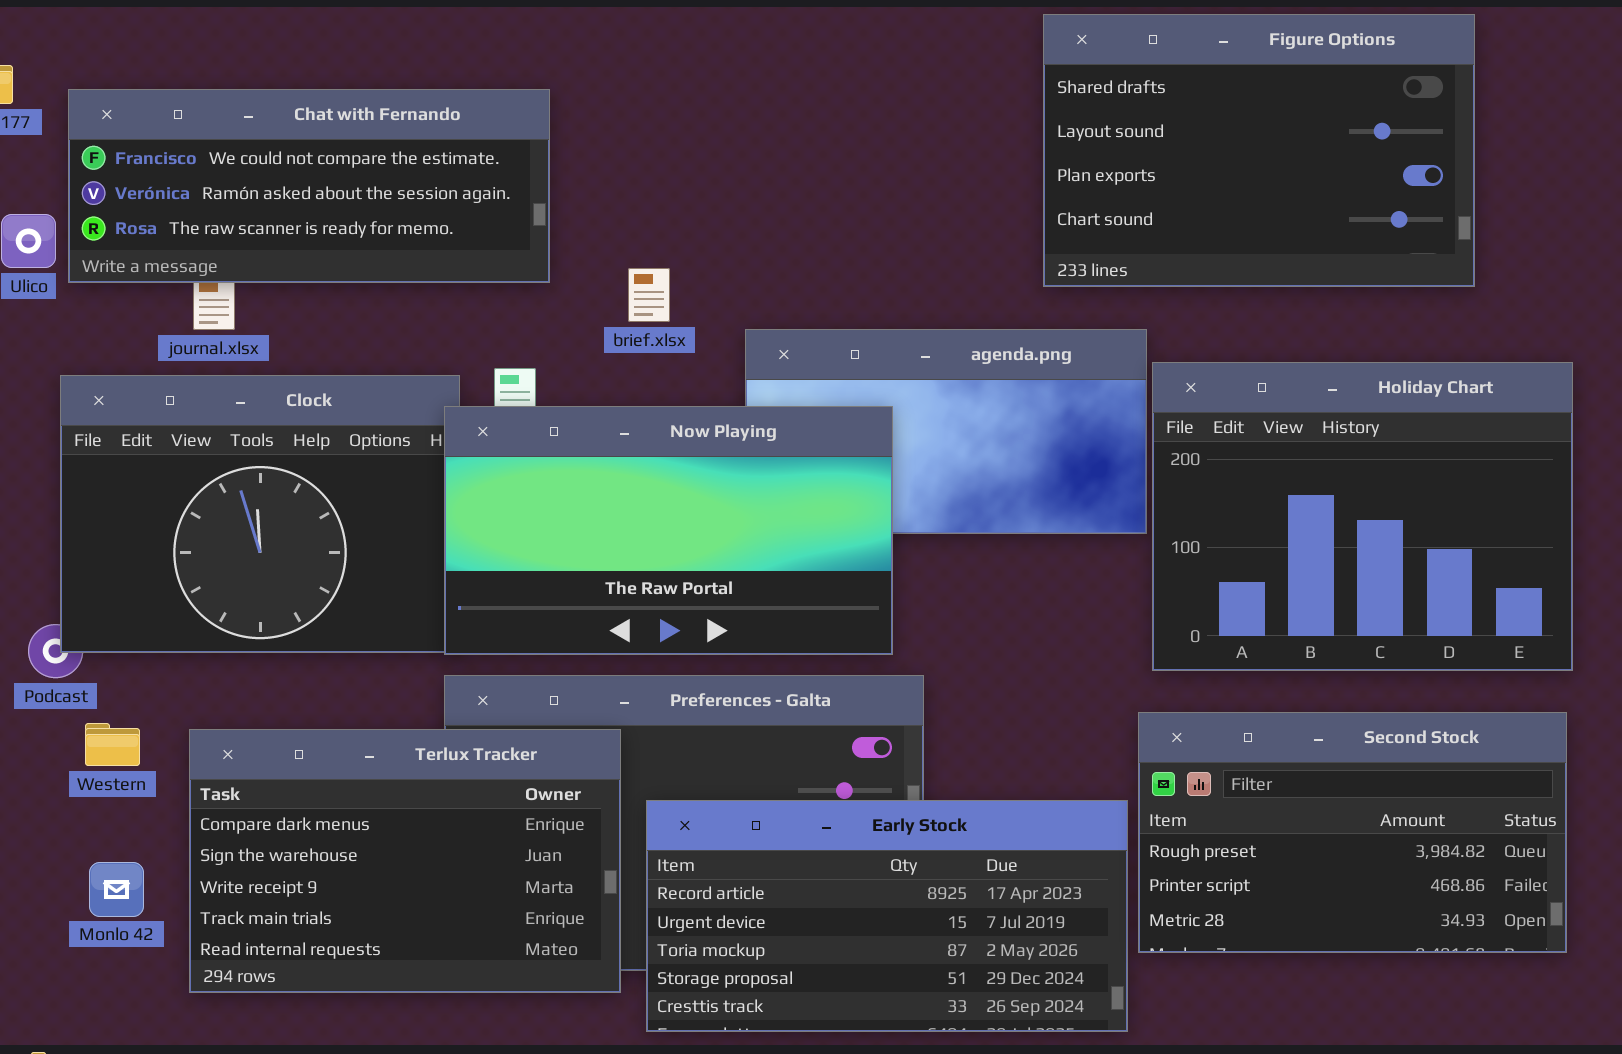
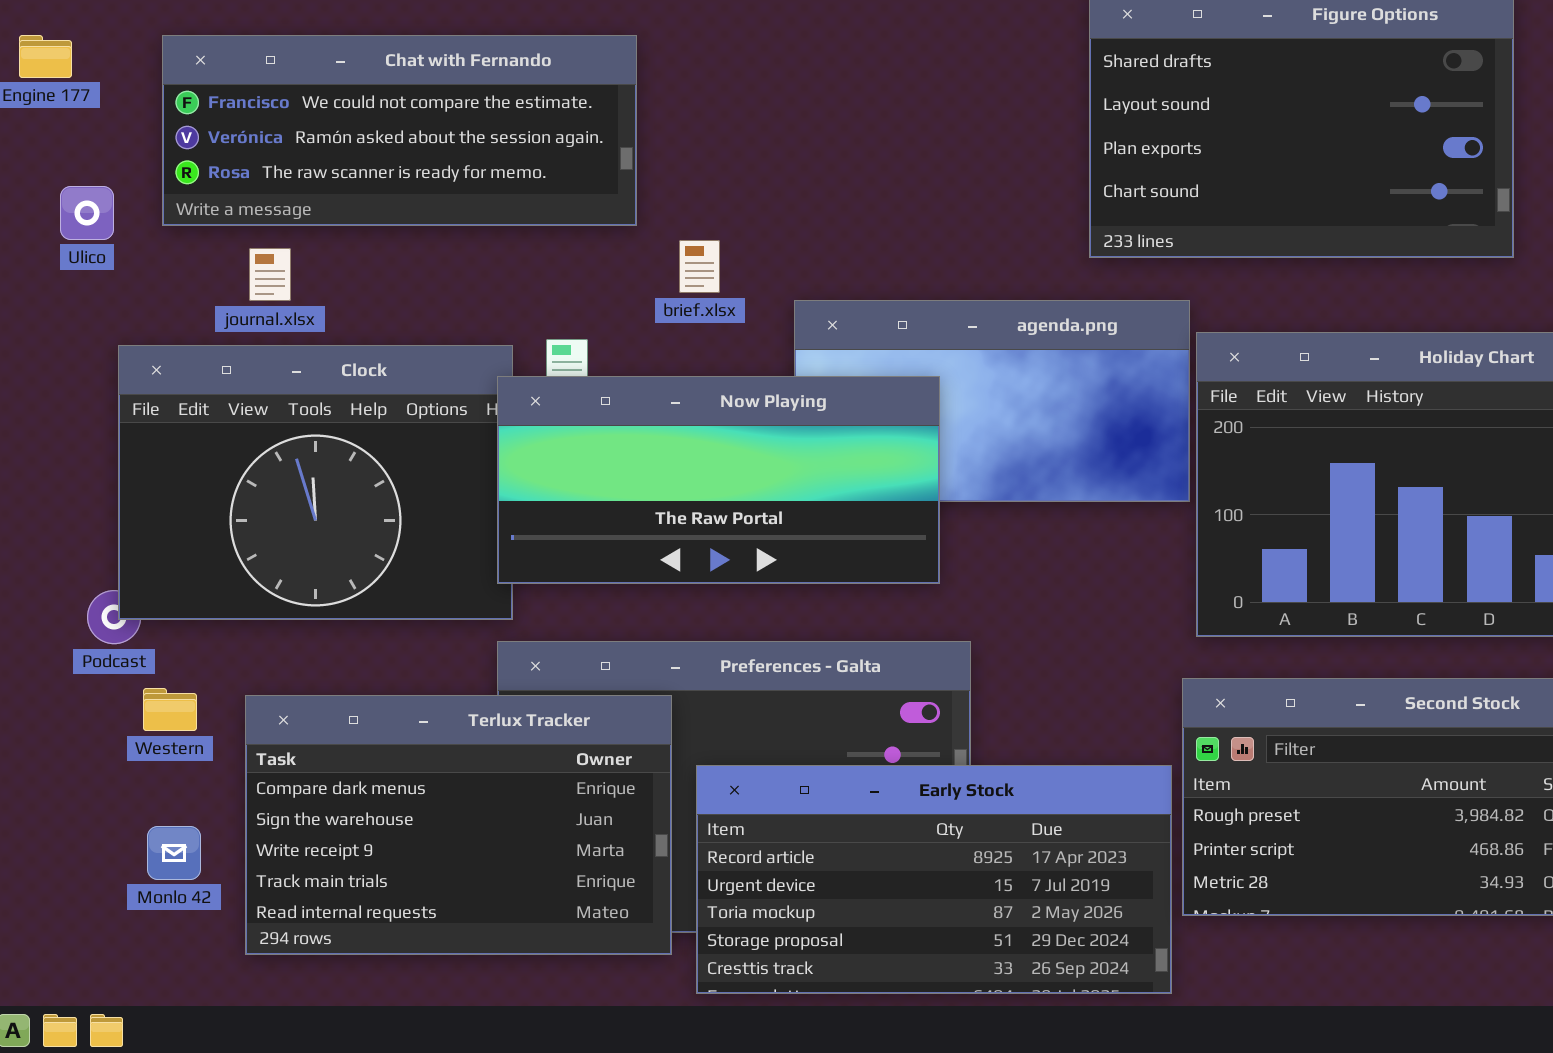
Chat with Fernando: [68,89,550,283] -> [162,35,637,226], moved
Now Playing: [444,406,893,655] -> [497,376,940,584], resized

